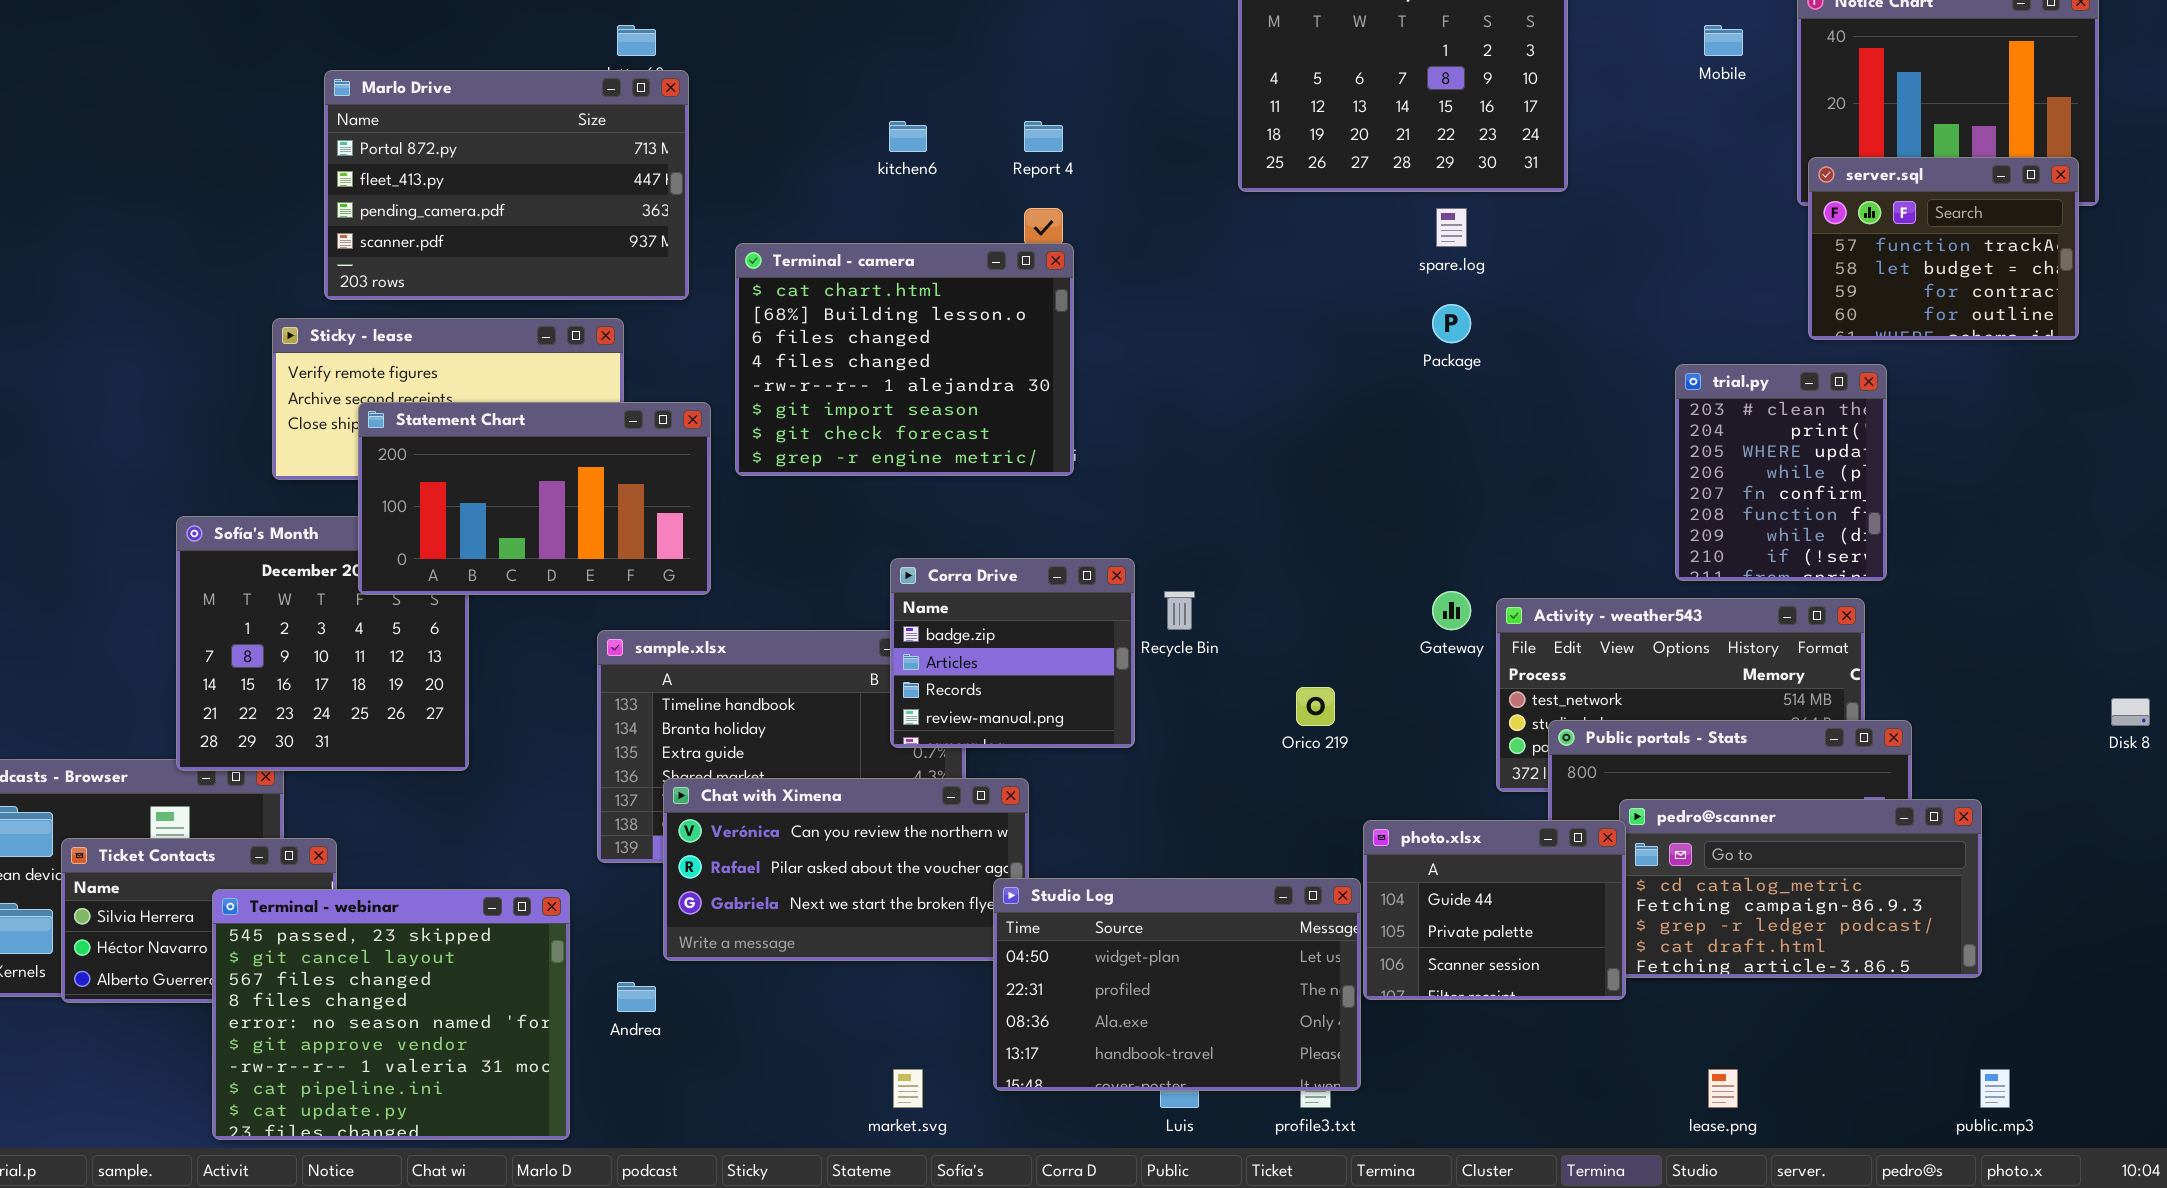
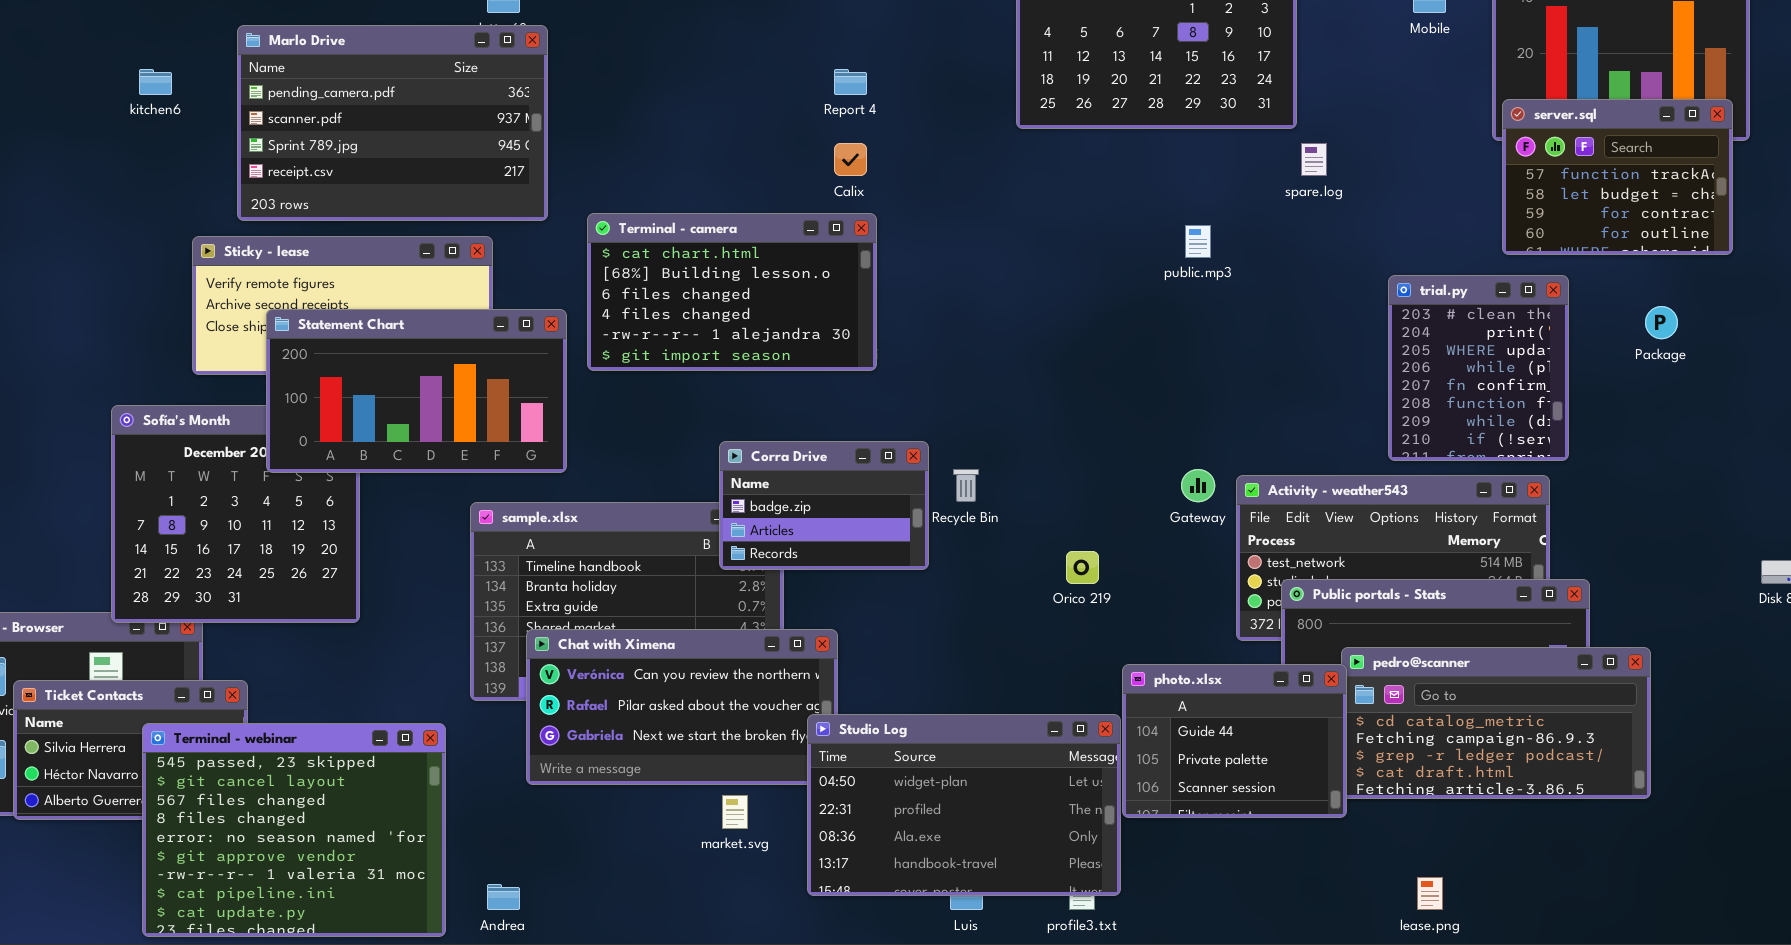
Marlo Drive: [324,70,689,300] -> [237,25,548,221], scrolled down 2 rows
kitchen6: [889,121,927,152] -> [139,69,172,95], moved
spare.log: [1436,208,1467,247] -> [1301,143,1327,176], moved
Terminal - camera: [735,243,1074,476] -> [587,213,877,371], resized
Package: [1432,304,1471,343] -> [1645,306,1678,339], moved
Corra Drive: [890,558,1135,748] -> [719,441,929,570], resized
Andrea: [617,982,656,1012] -> [487,884,520,910], moved
market.svg: [893,1069,923,1108] -> [722,795,748,829], moved
public.mp3: [1980,1069,2010,1108] -> [1185,225,1211,258], moved

